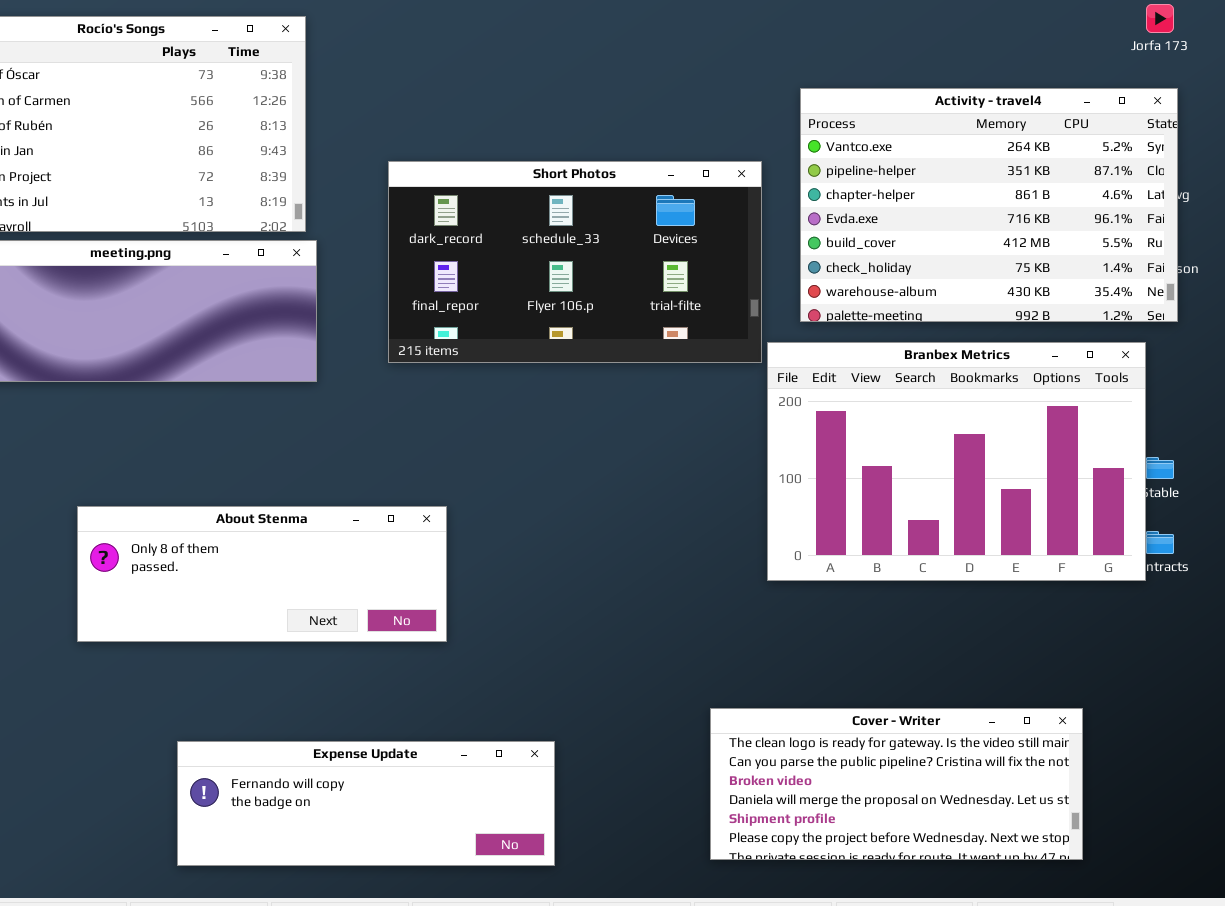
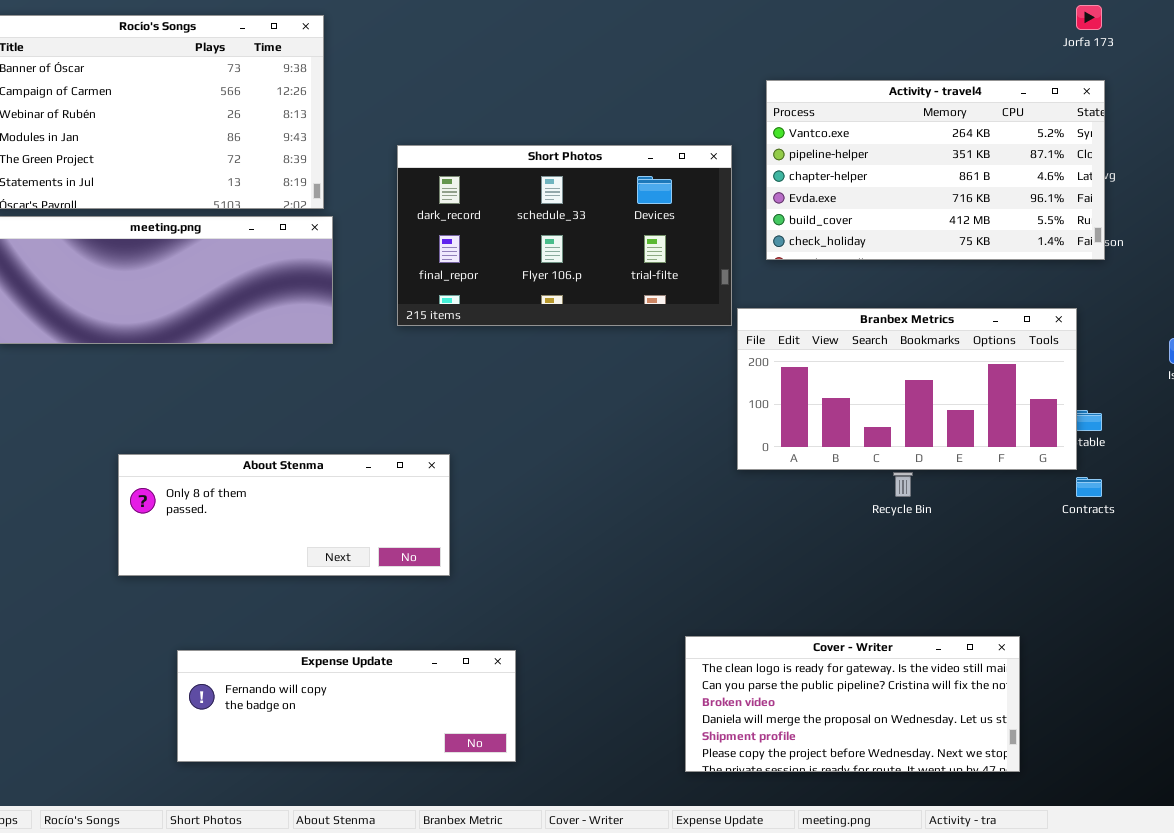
Activity - travel4: [800,88,1178,322] -> [766,80,1105,260], resized
Branbex Metrics: [767,342,1146,581] -> [737,308,1077,470], resized
Expense Update: [177,741,555,866] -> [177,650,516,762], moved

